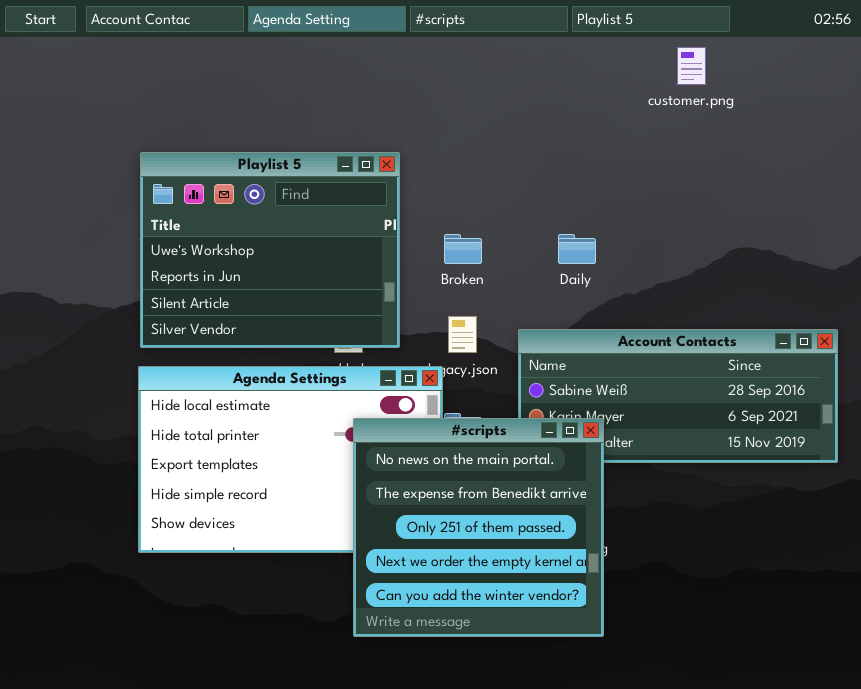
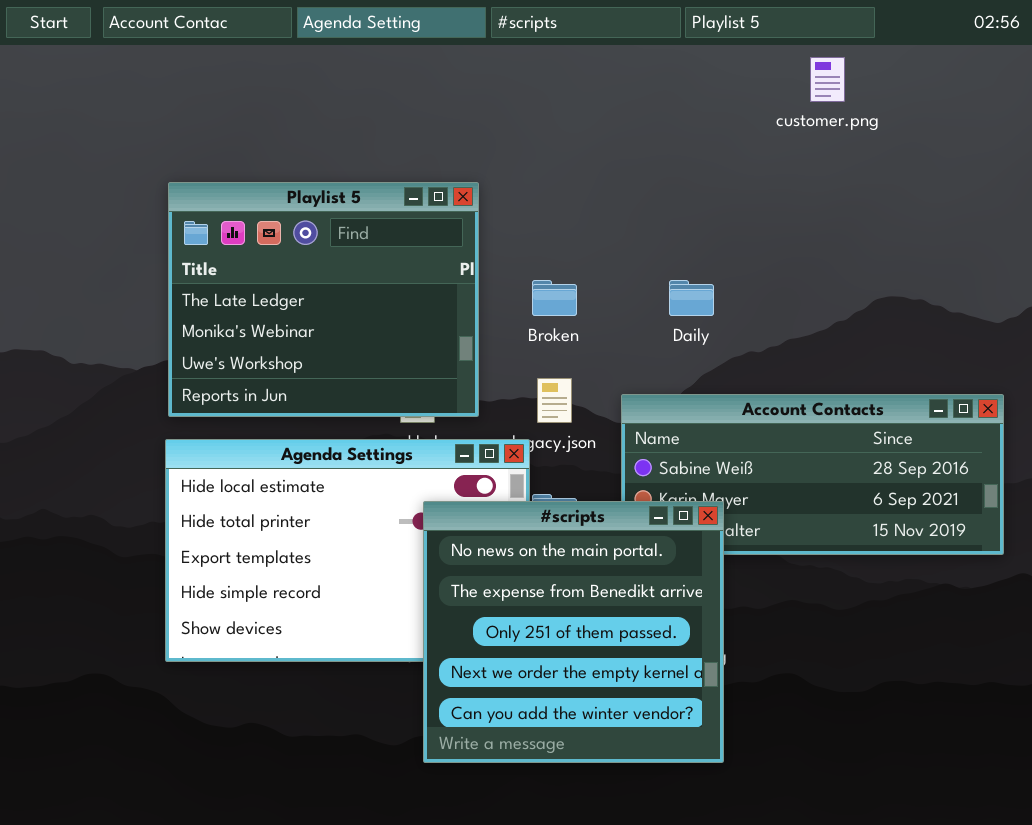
Playlist 5: [140,152,400,348] -> [168,182,479,417], scrolled up 2 rows

